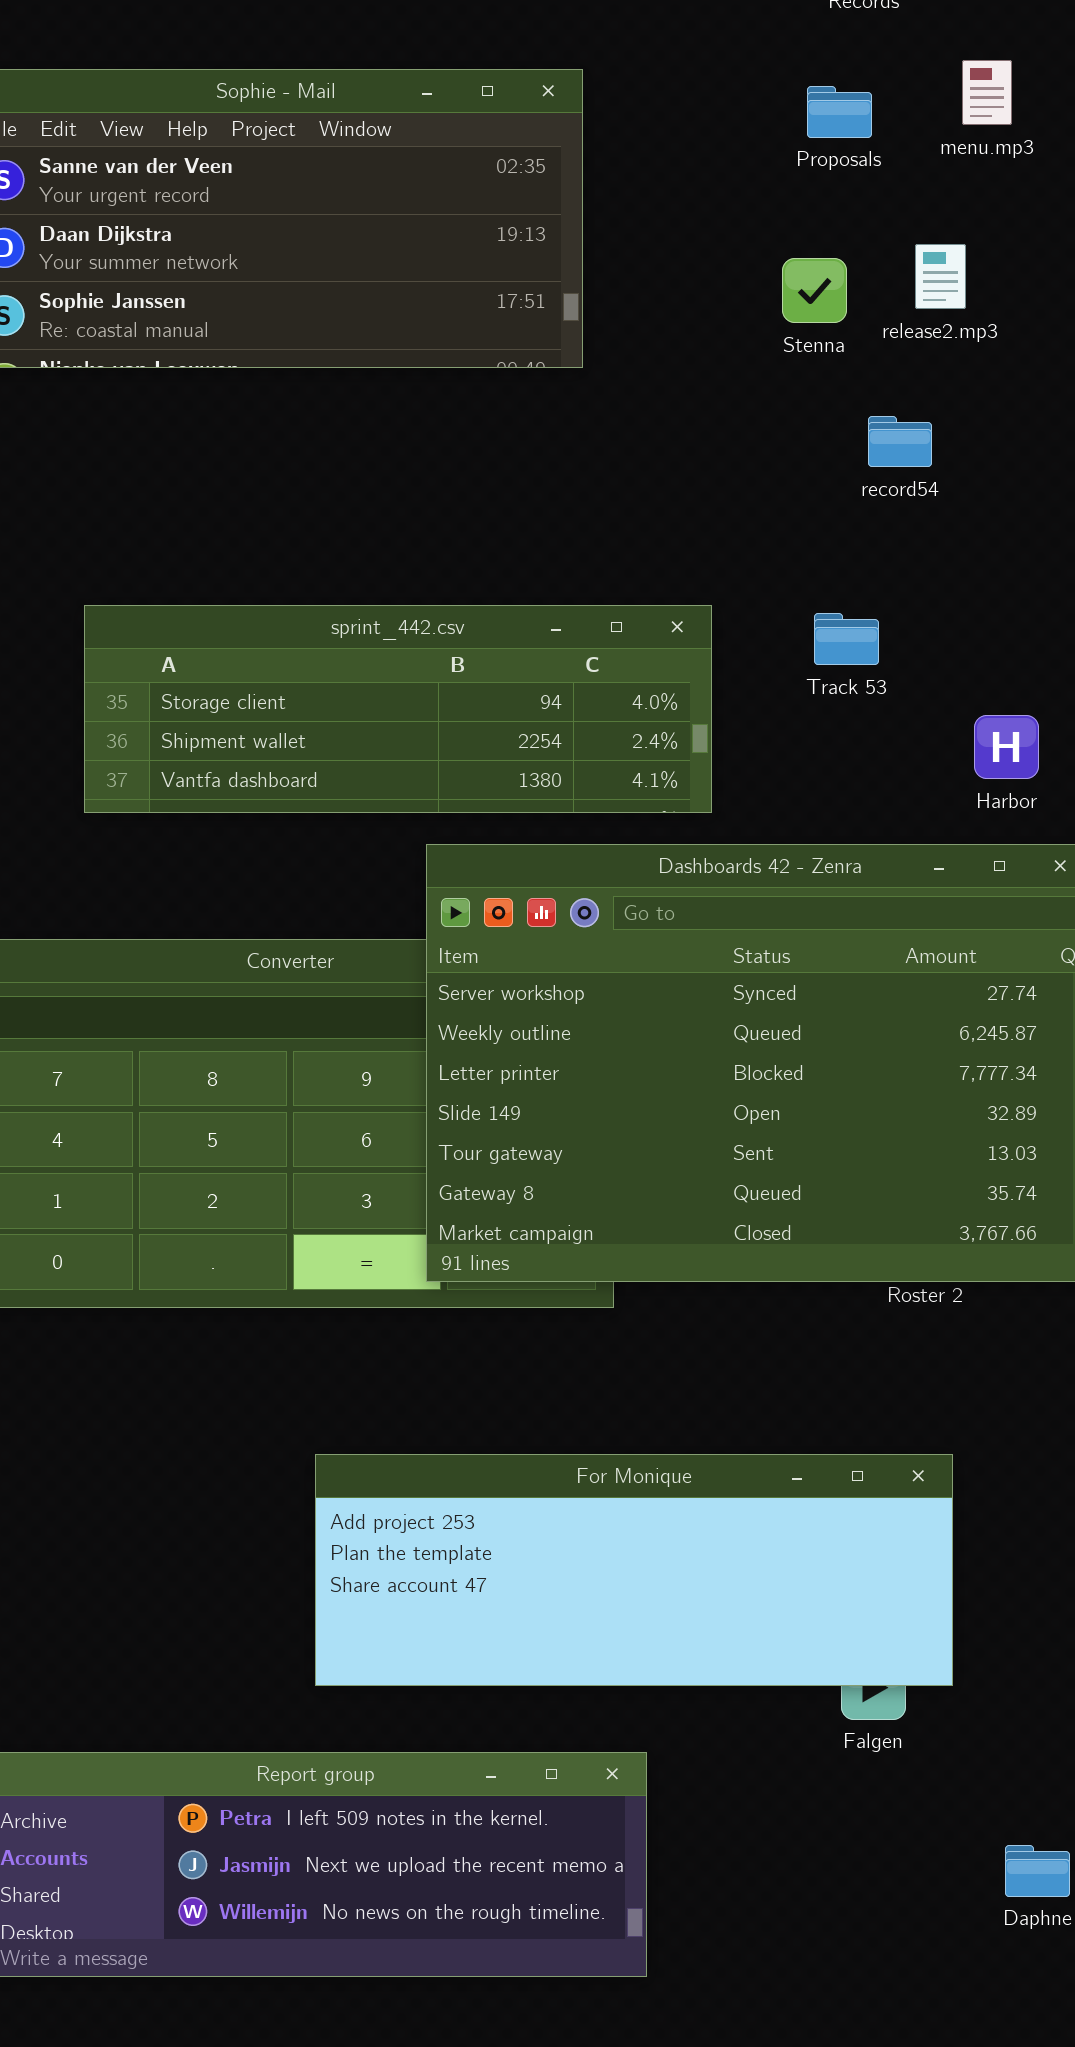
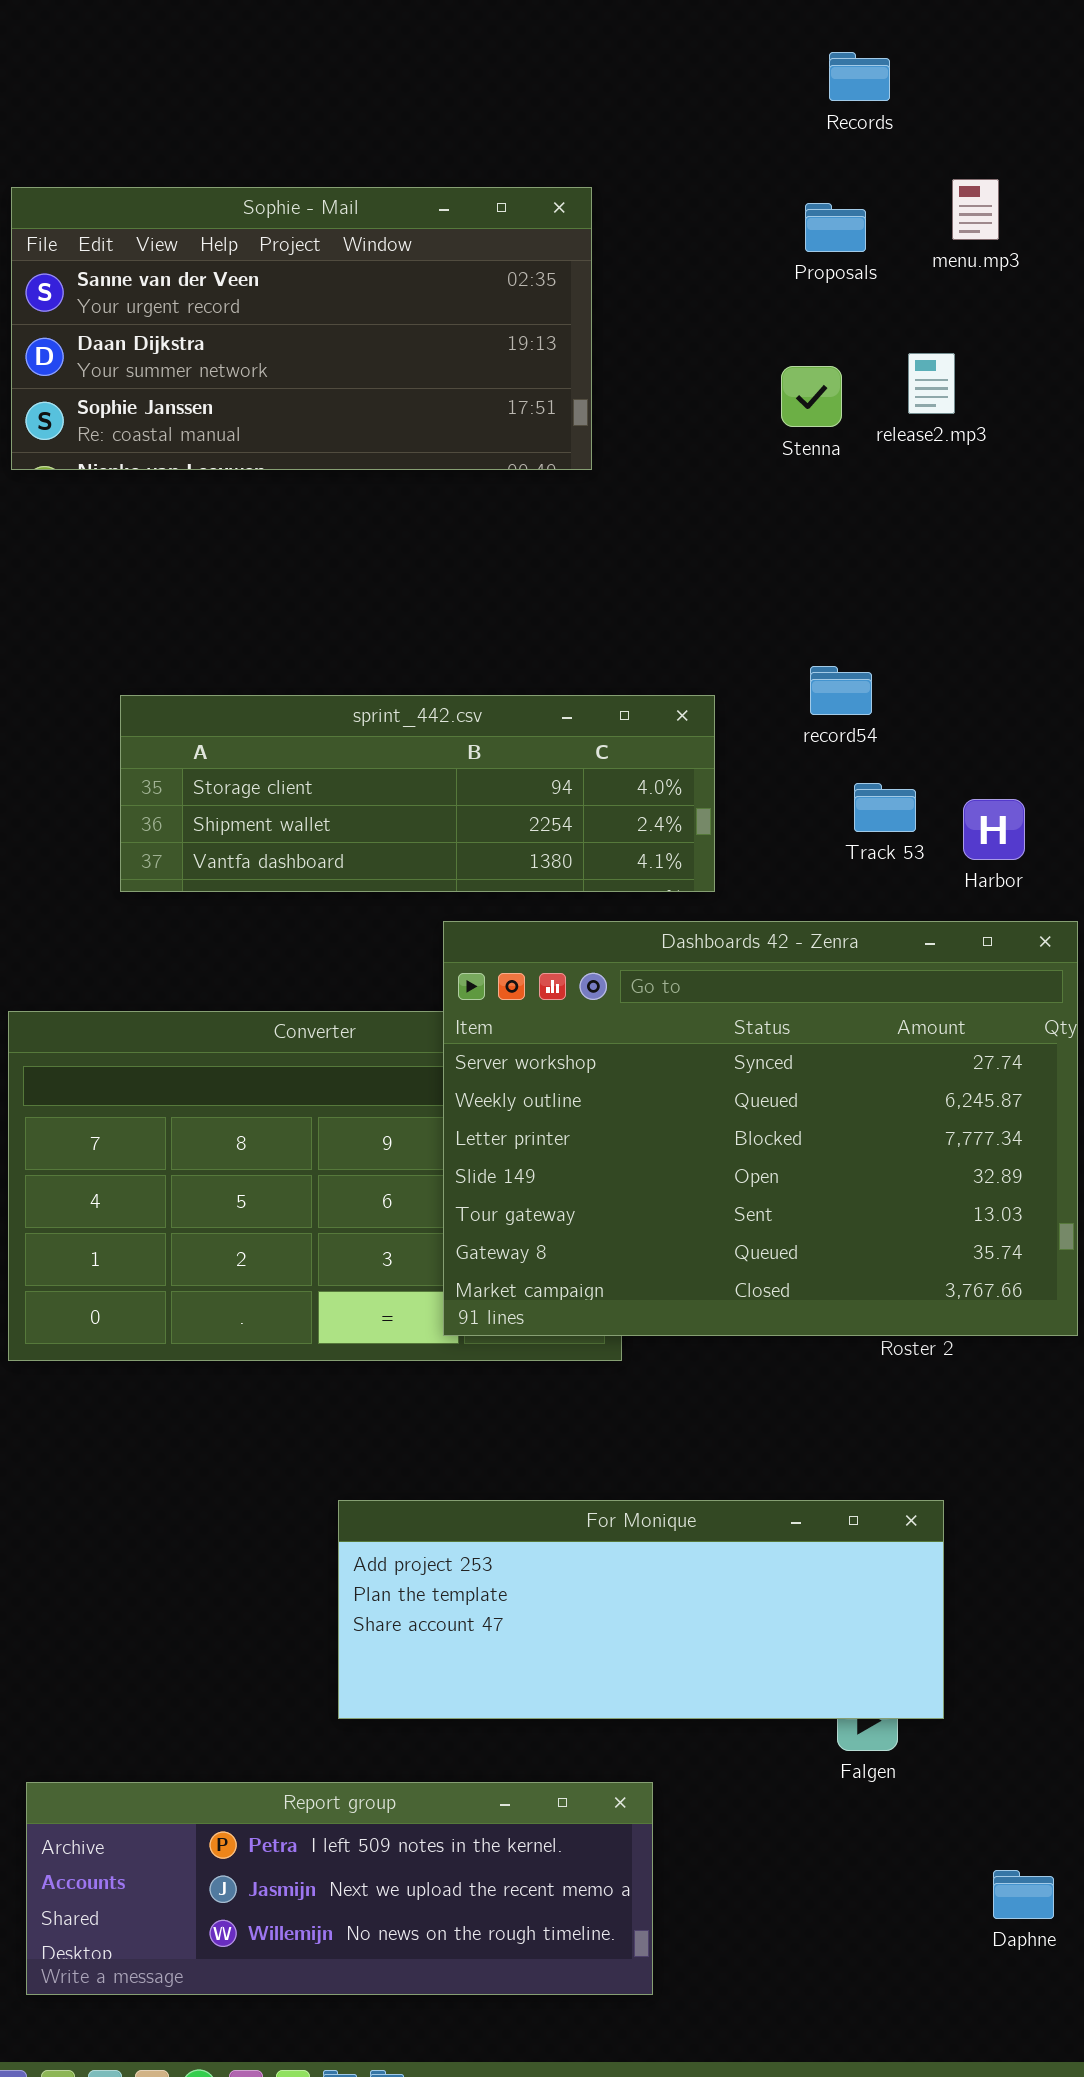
record54: [868,416,932,467] -> [810,666,872,715], moved
Track 53: [814,613,879,665] -> [854,783,916,832], moved

